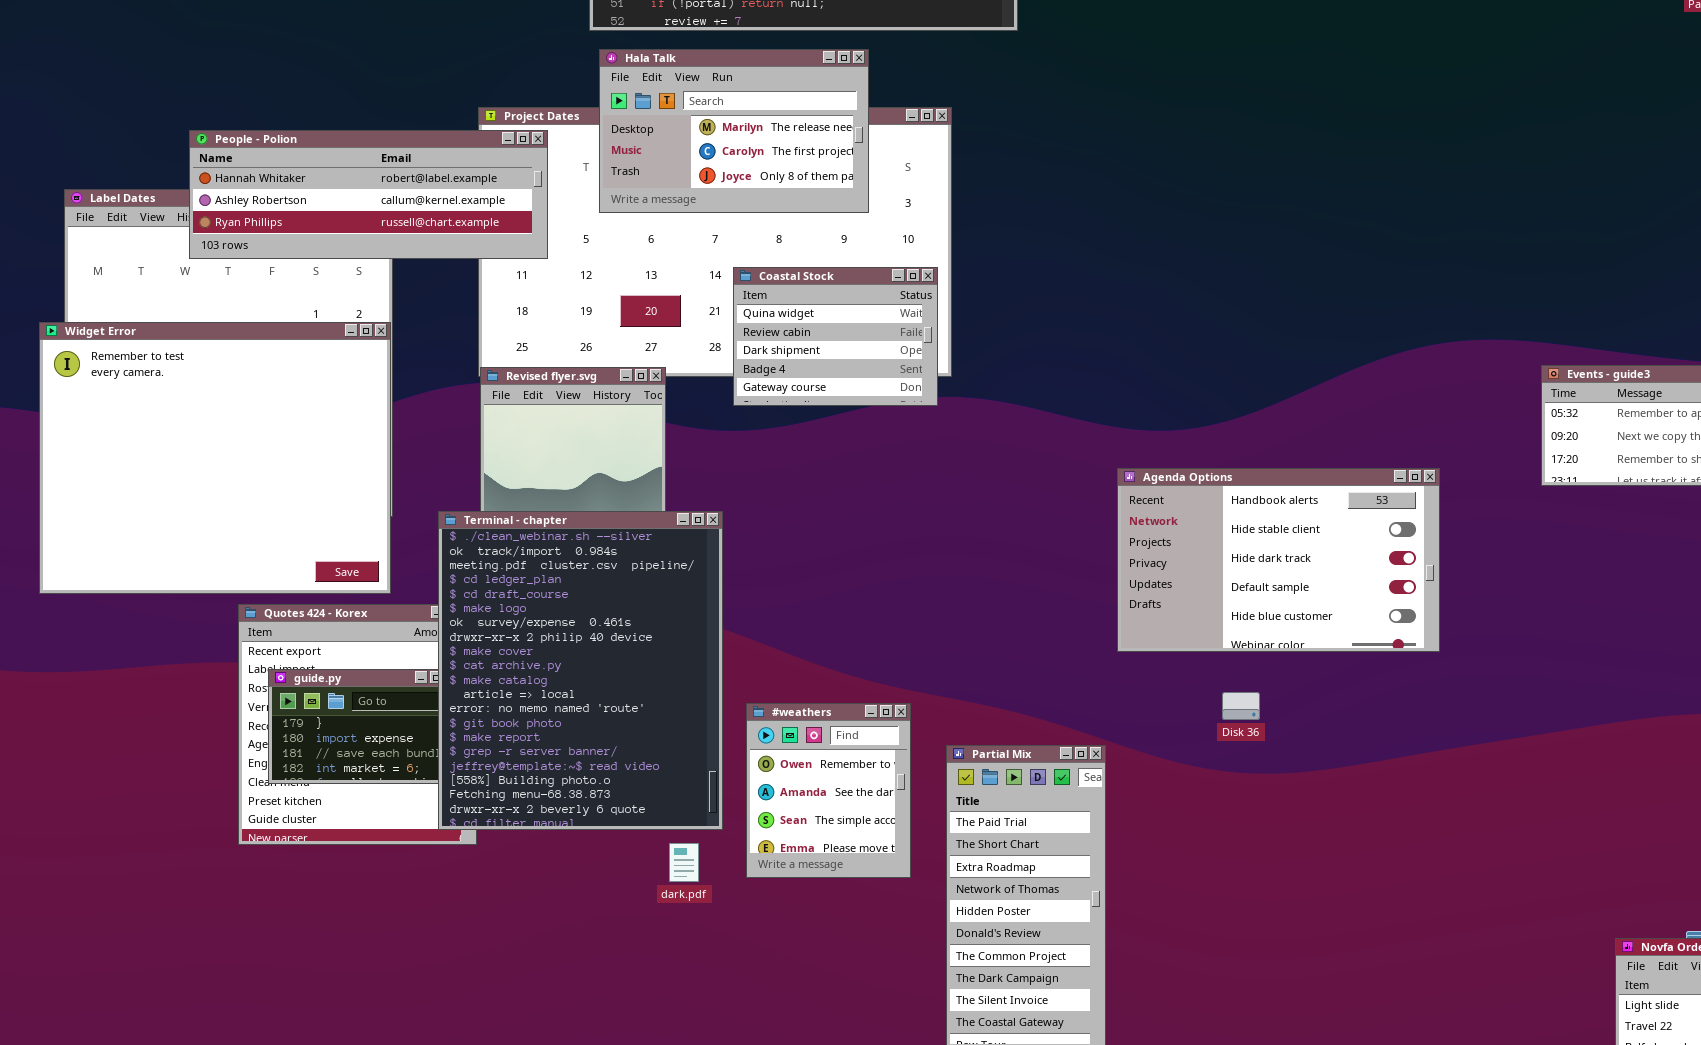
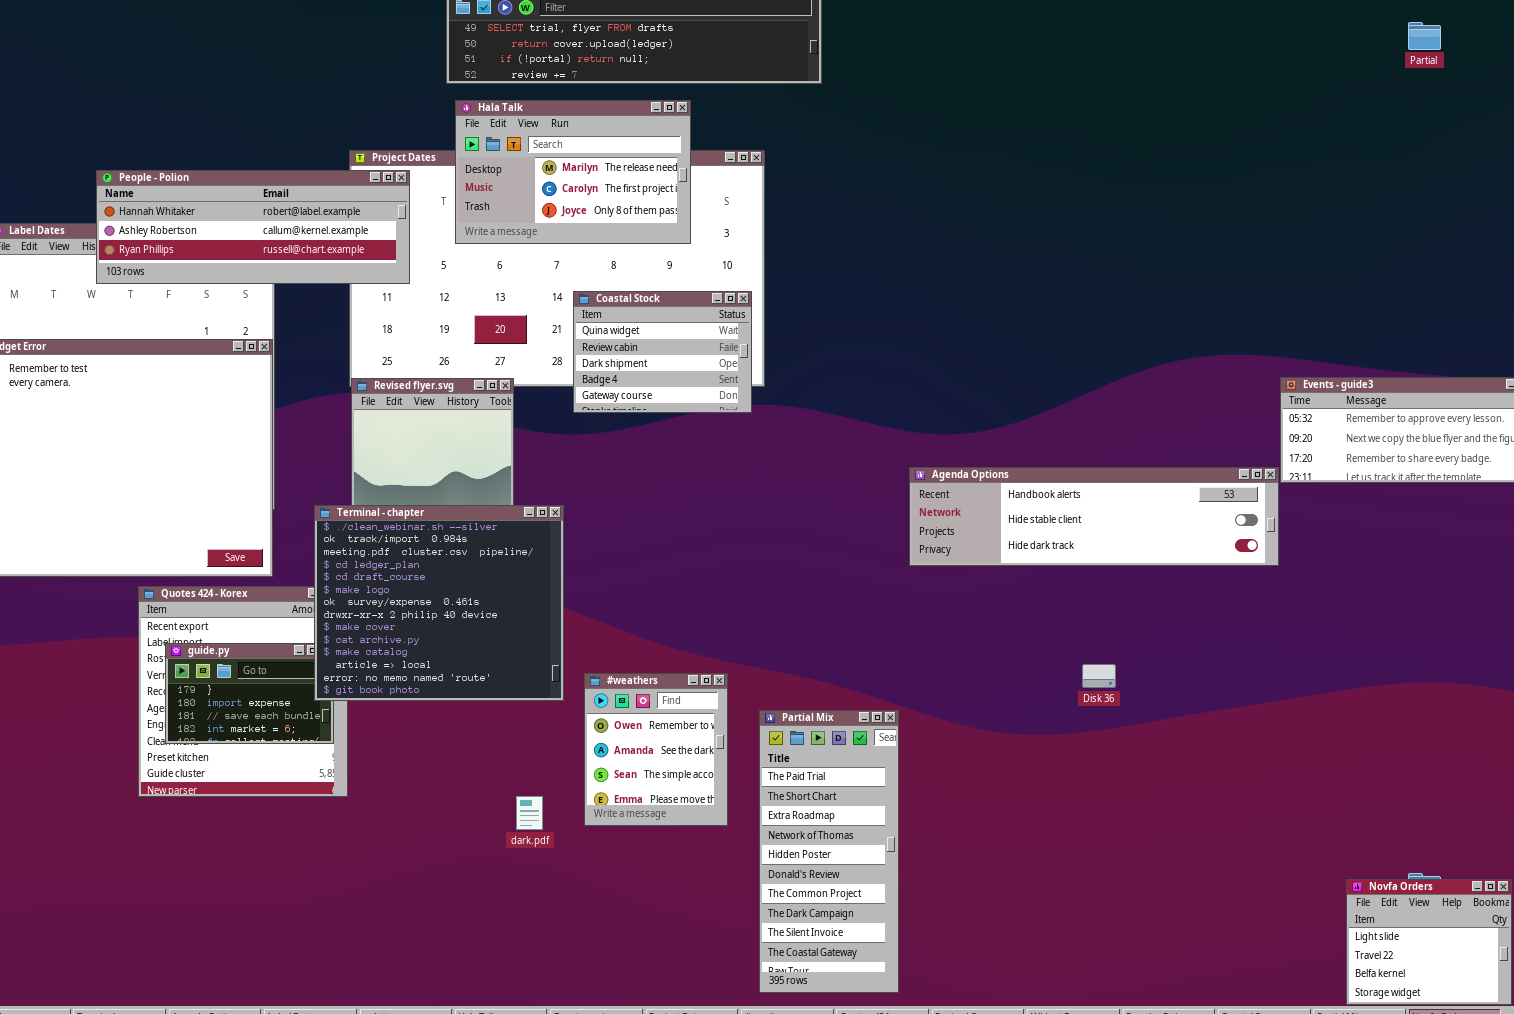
Agenda Options: [1117,468,1440,652] -> [909,467,1279,566], resized
Terminal - chapter: [438,511,723,830] -> [314,505,564,701], resized
Disk 36: [1222,692,1260,720] -> [1082,664,1116,688], moved

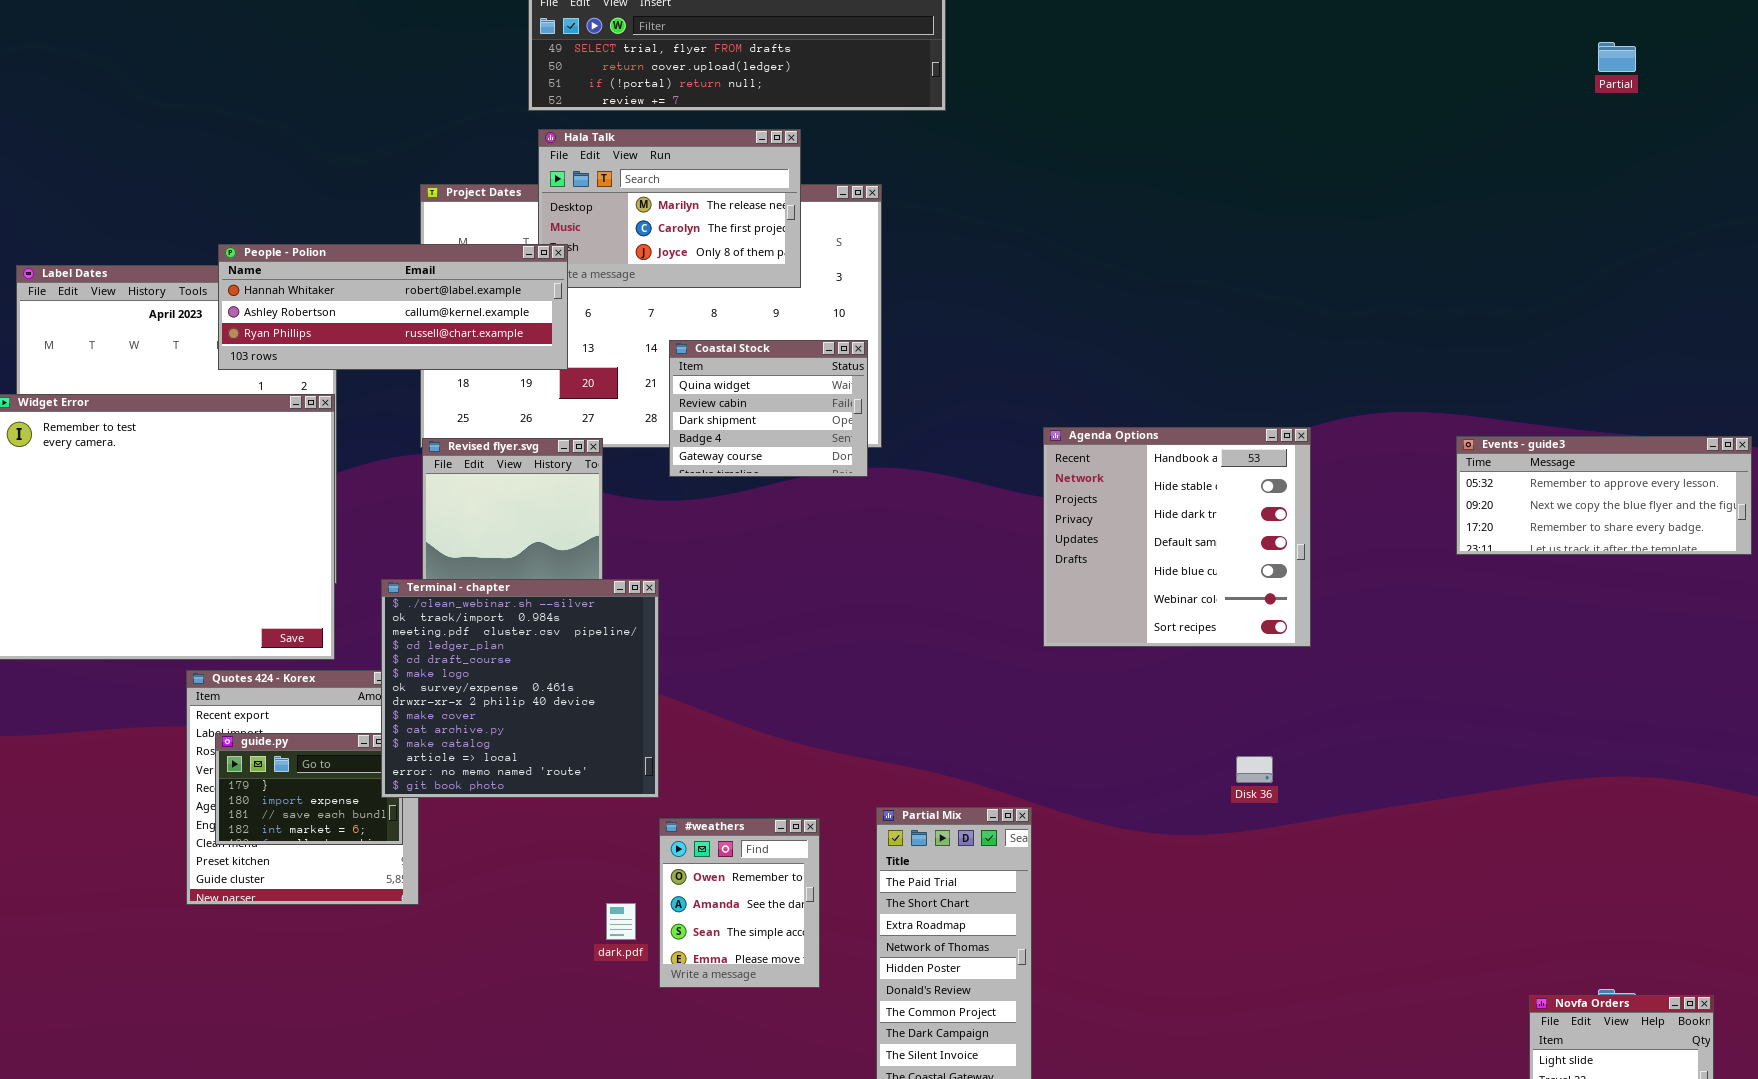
People - Polion: [96,170,410,284] -> [218,244,568,370], moved
Agenda Options: [909,467,1279,566] -> [1043,427,1311,647], resized
#weathers: [584,673,728,826] -> [659,818,820,988], moved

